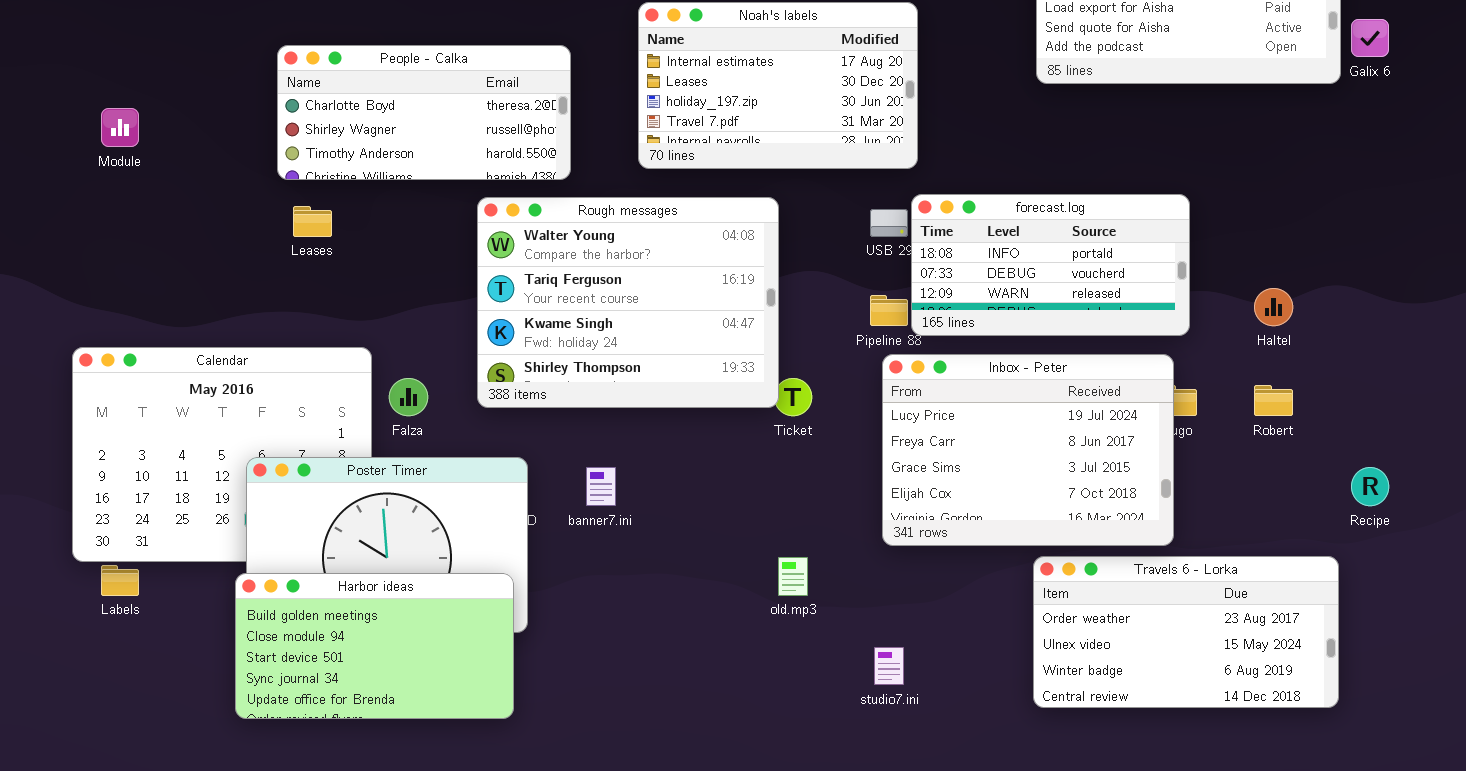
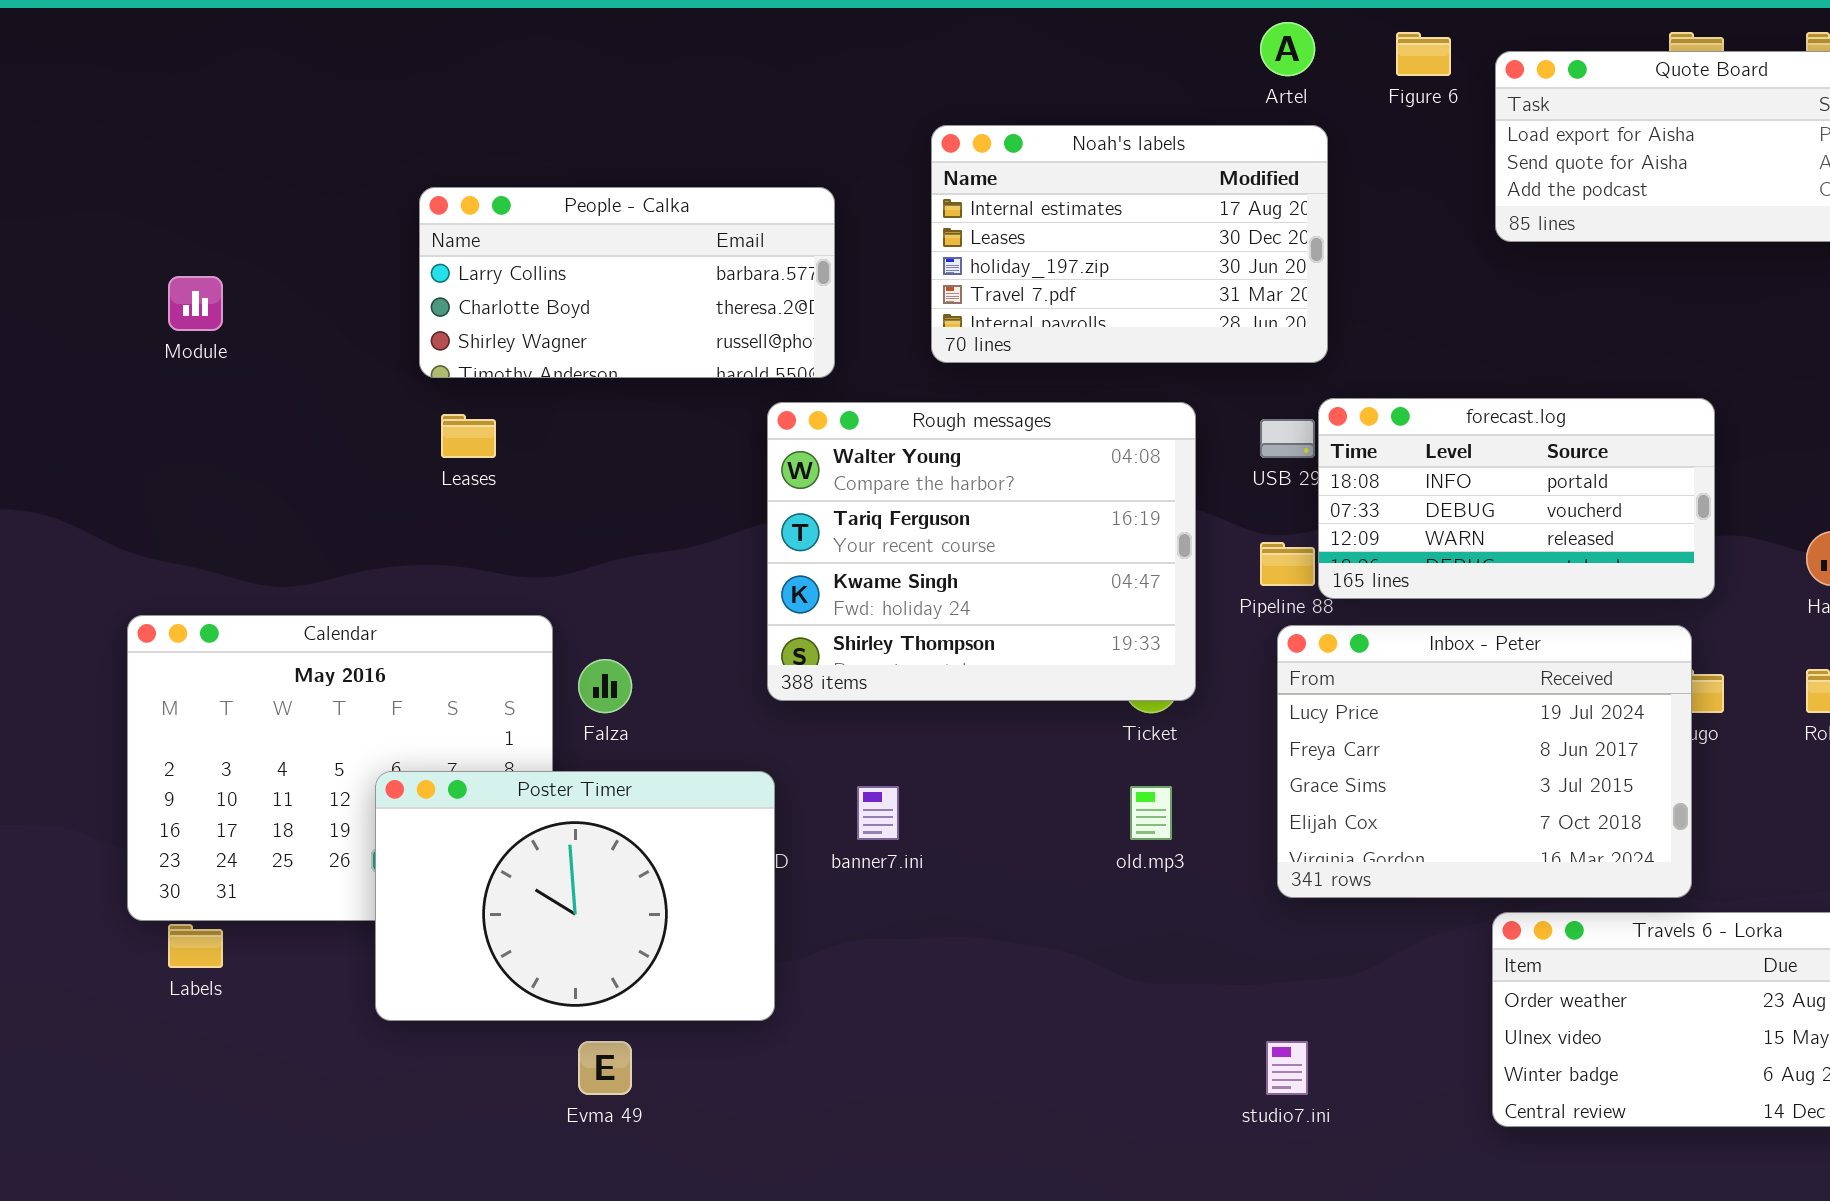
People - Calka: [277,45,571,180] -> [419,187,835,378], scrolled up 1 row
Rough messages: [477,197,779,408] -> [767,402,1196,701], moved
old.mp3: [778,557,808,596] -> [1130,786,1172,840], moved
Harbor ideas: [235,573,514,719] -> none, closed

